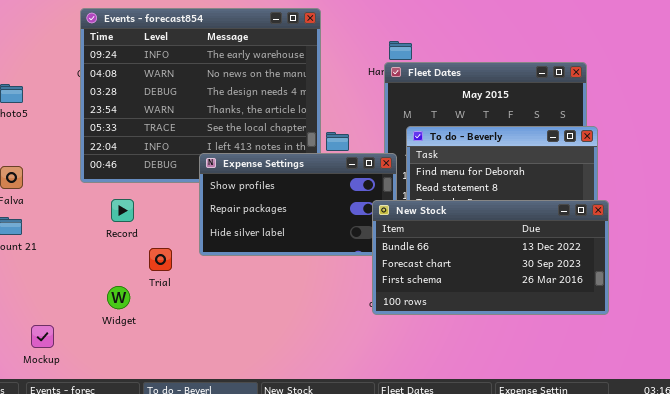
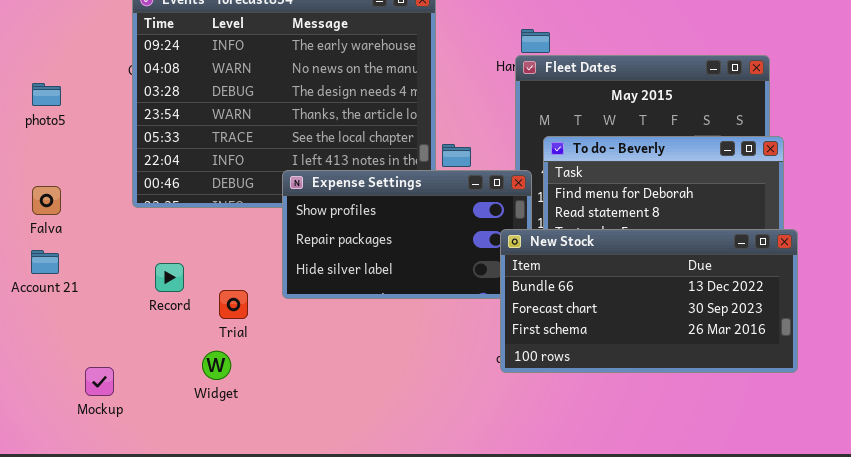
Record: [111,199,134,222] -> [155,263,184,292], moved
Widget: [107,286,130,309] -> [202,351,231,380], moved
Mockup: [31,325,54,348] -> [85,367,114,396], moved

